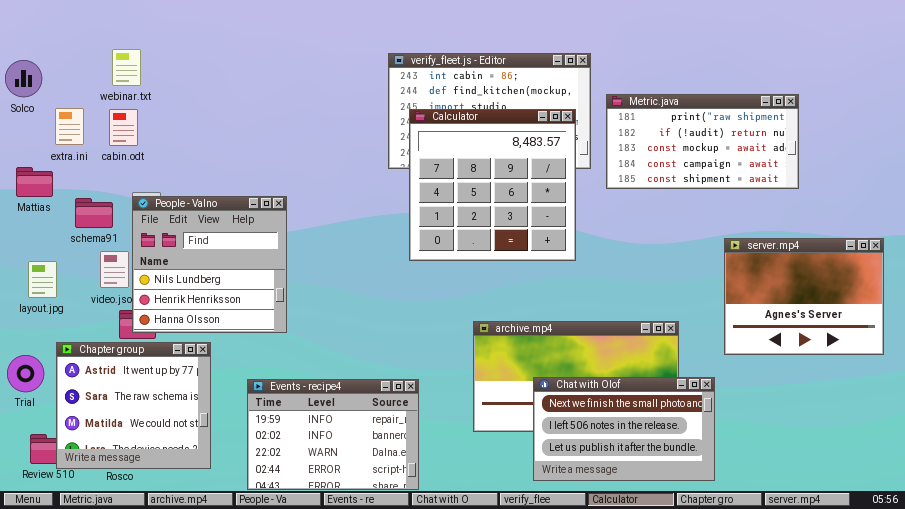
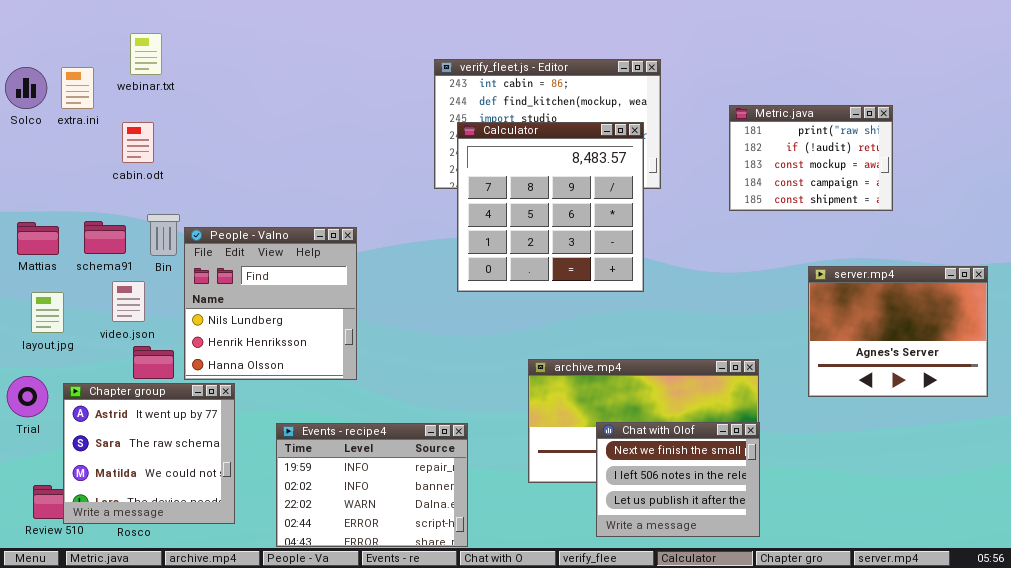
webinar.txt: [112,49,141,86] -> [130,33,162,75], moved
Metric.java: [606,94,799,189] -> [729,105,893,211], resized
extra.ini: [55,108,84,145] -> [61,67,94,109], moved
Mattias: [16,167,53,197] -> [17,222,59,255], moved
People - Valno: [132,196,287,333] -> [184,227,357,380], moved
Trial: [7,355,44,392] -> [7,376,48,417], moved
Chat with Olof: [533,377,715,481] -> [596,422,760,537], resized

